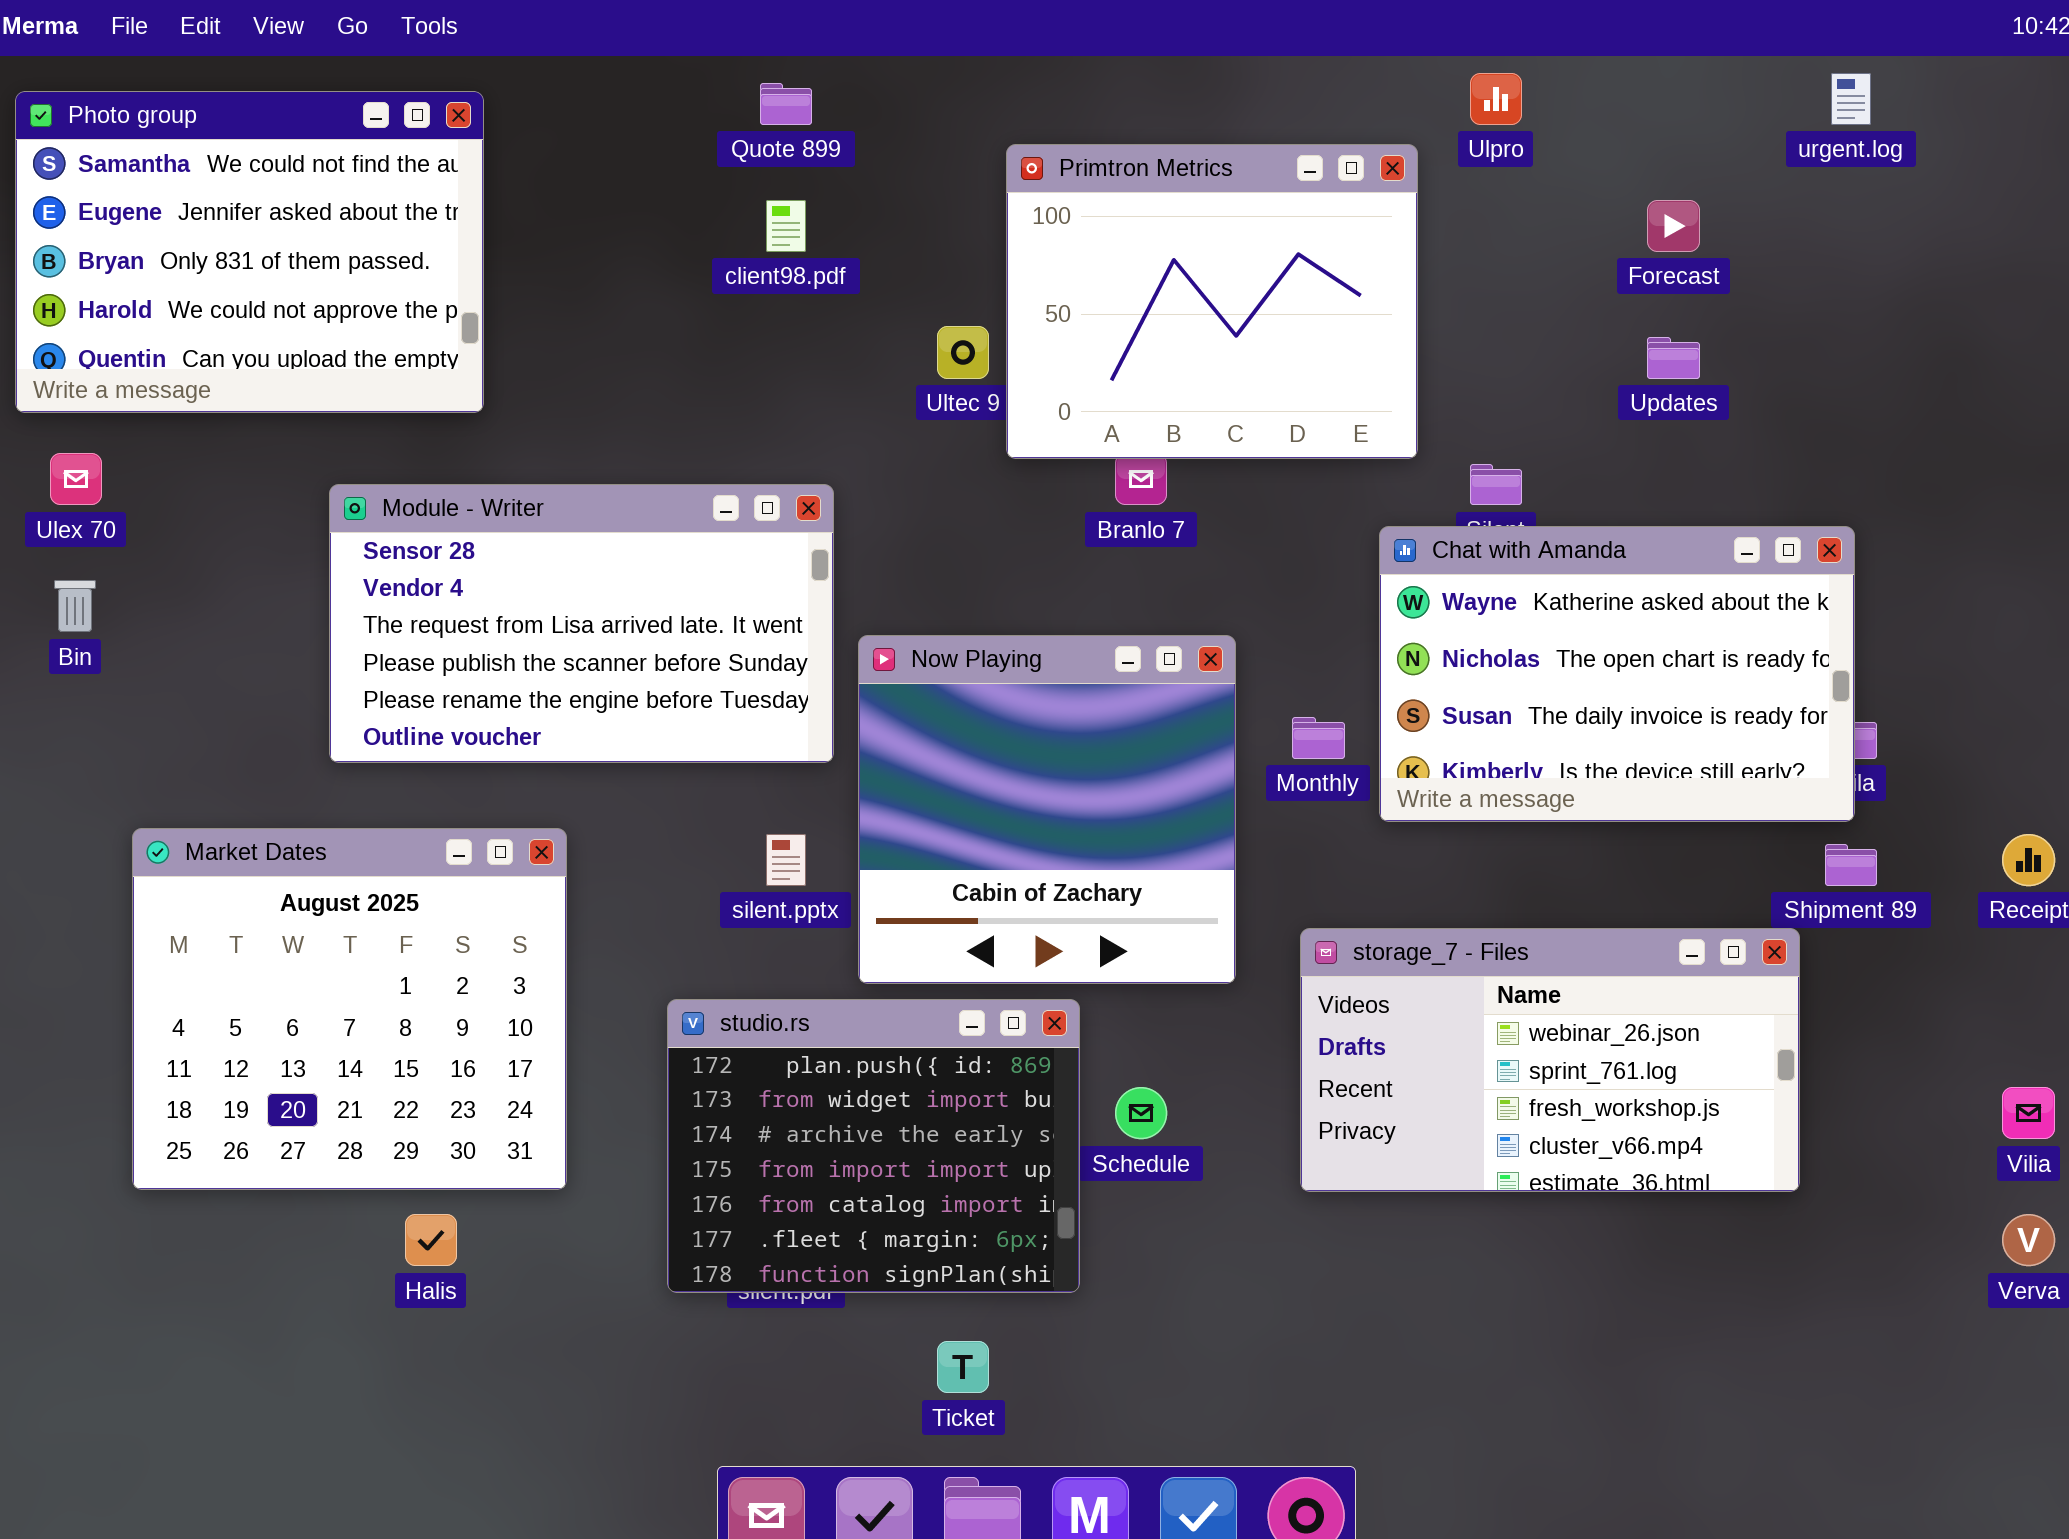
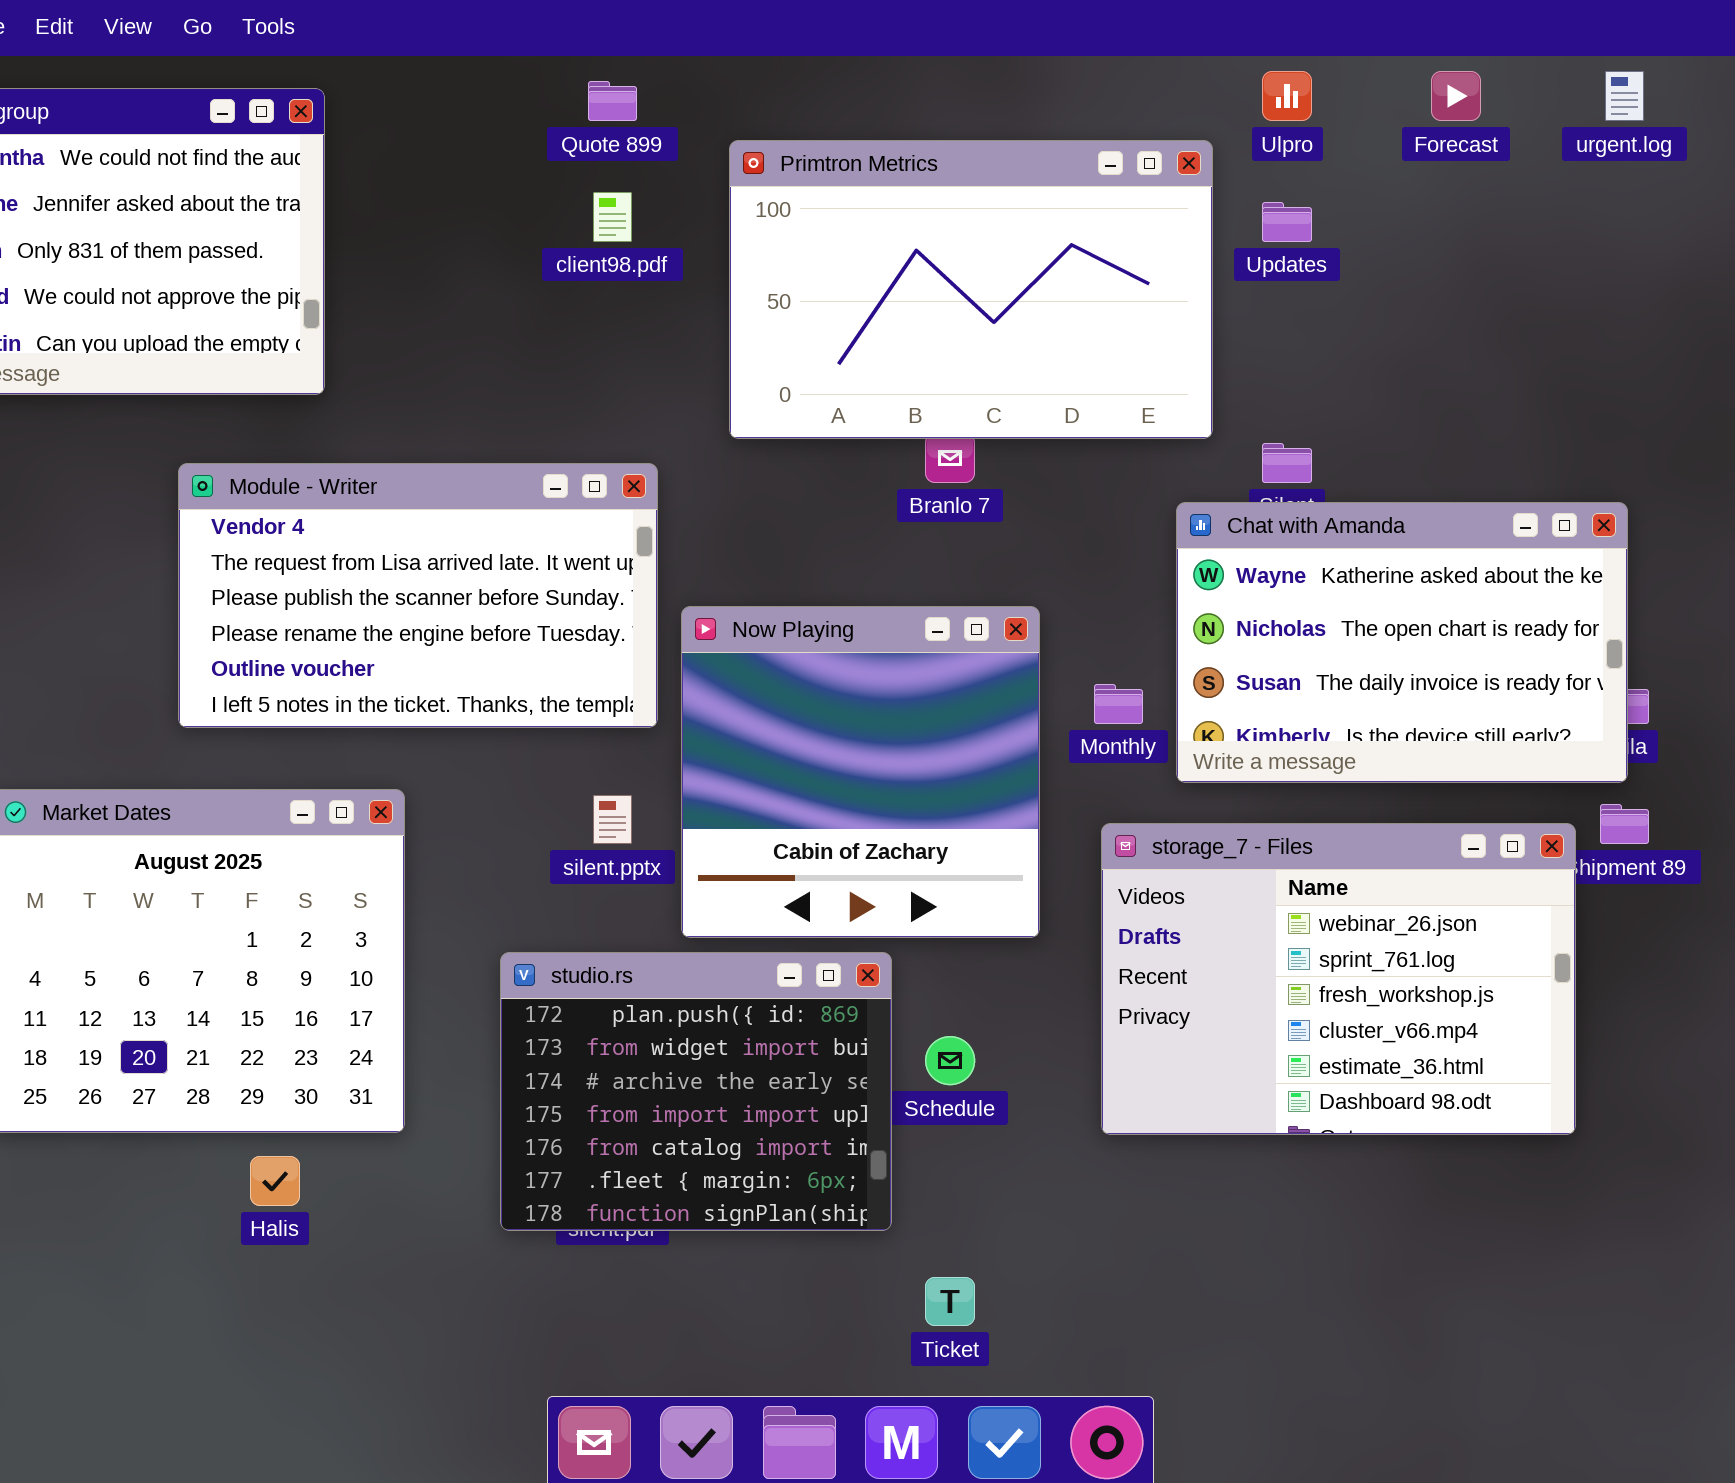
Primtron Metrics: [1006,144,1418,459] -> [729,140,1213,439], resized
Forecast: [1647,200,1700,252] -> [1431,71,1481,121], moved
Updates: [1647,337,1700,379] -> [1262,202,1312,242], moved
Module - Writer: [329,484,834,763] -> [178,463,658,728], scrolled down 1 row
storage_7 - Files: [1300,928,1800,1192] -> [1101,823,1576,1135], resized
Ticket: [937,1341,989,1393] -> [925,1277,975,1326], moved

